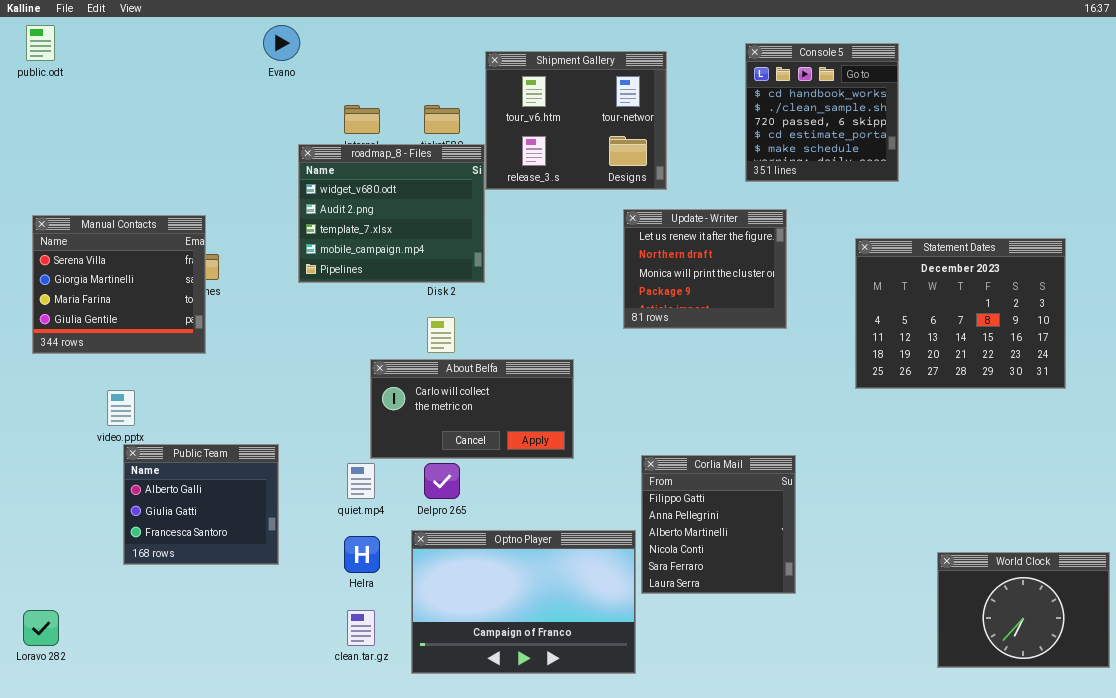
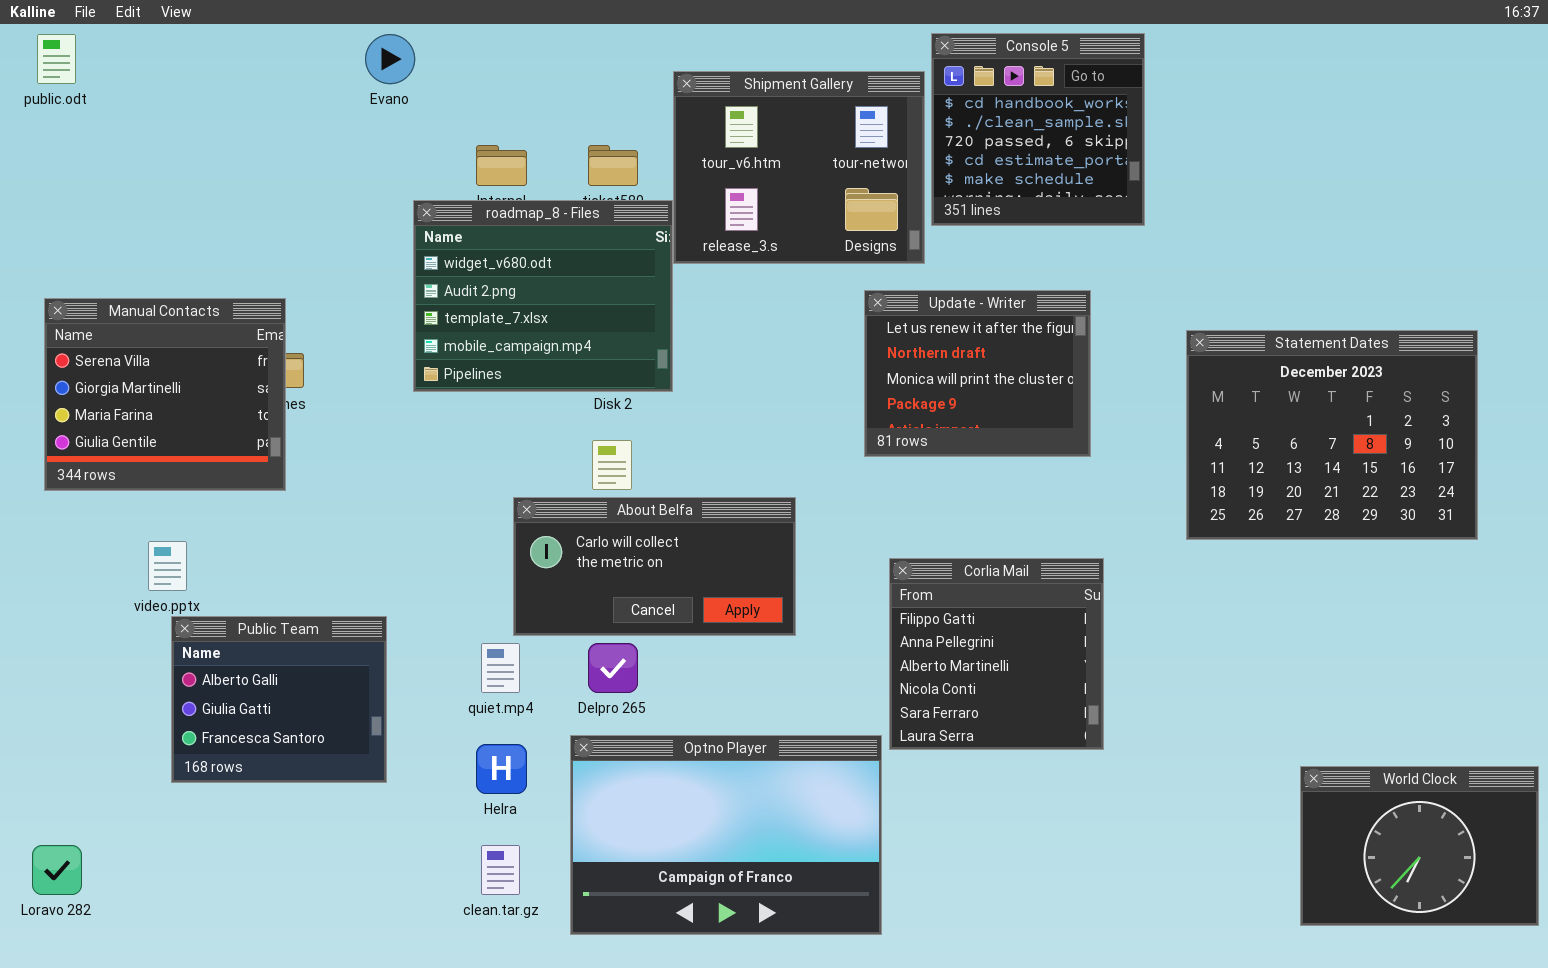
Console 5: [745,43,899,182] -> [931,33,1145,226], moved
Corlia Mail: [641,455,796,594] -> [889,558,1104,750], moved

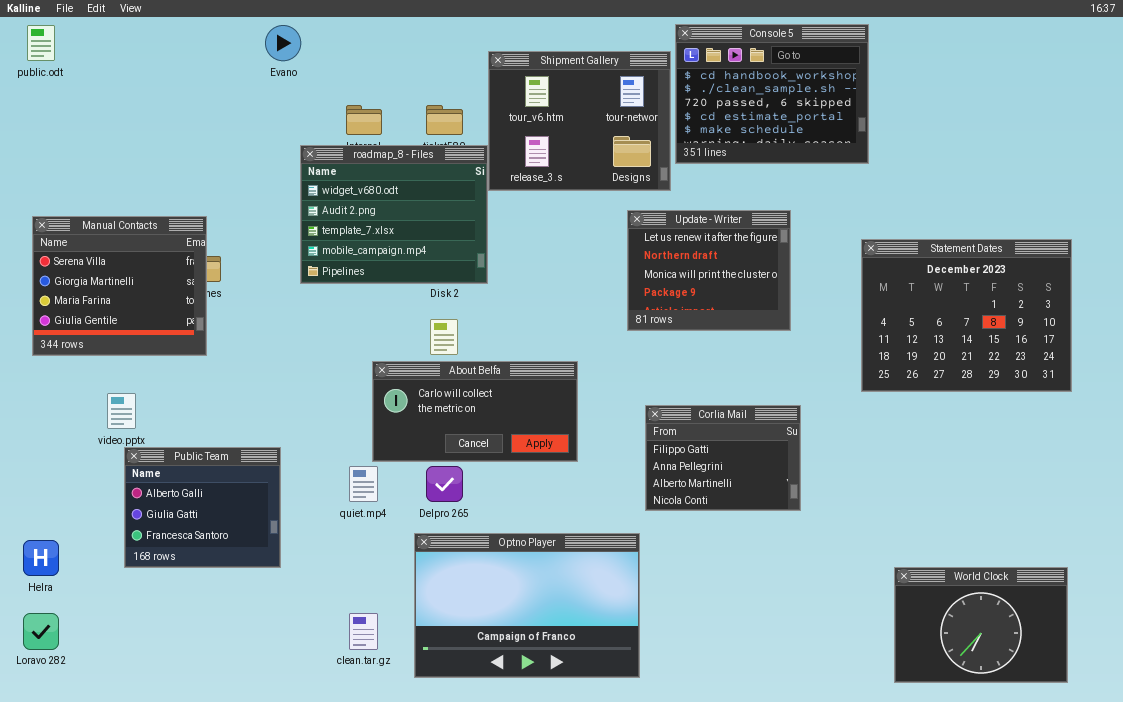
Console 5: [931,33,1145,226] -> [675,24,869,164], resized
Corlia Mail: [889,558,1104,750] -> [645,405,801,511], resized
Helra: [476,744,527,794] -> [23,540,59,576], moved
World Clock: [1300,766,1539,926] -> [894,567,1068,683], moved

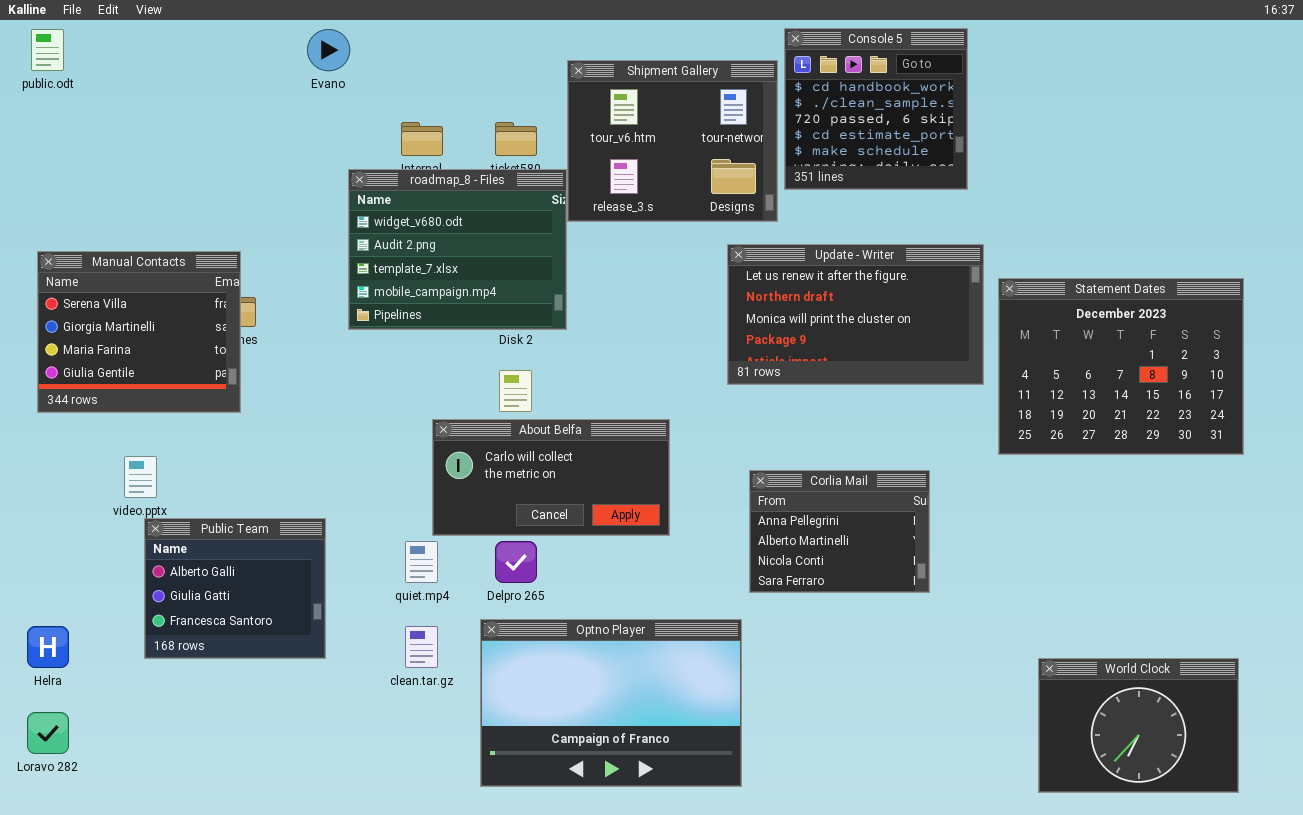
Console 5: [675,24,869,164] -> [784,28,968,190], resized
Update - Writer: [627,210,791,331] -> [727,244,984,385], resized
Corlia Mail: [645,405,801,511] -> [749,470,930,593], scrolled down 1 row
clean.tar.gz: [349,613,378,650] -> [405,626,438,668], moved

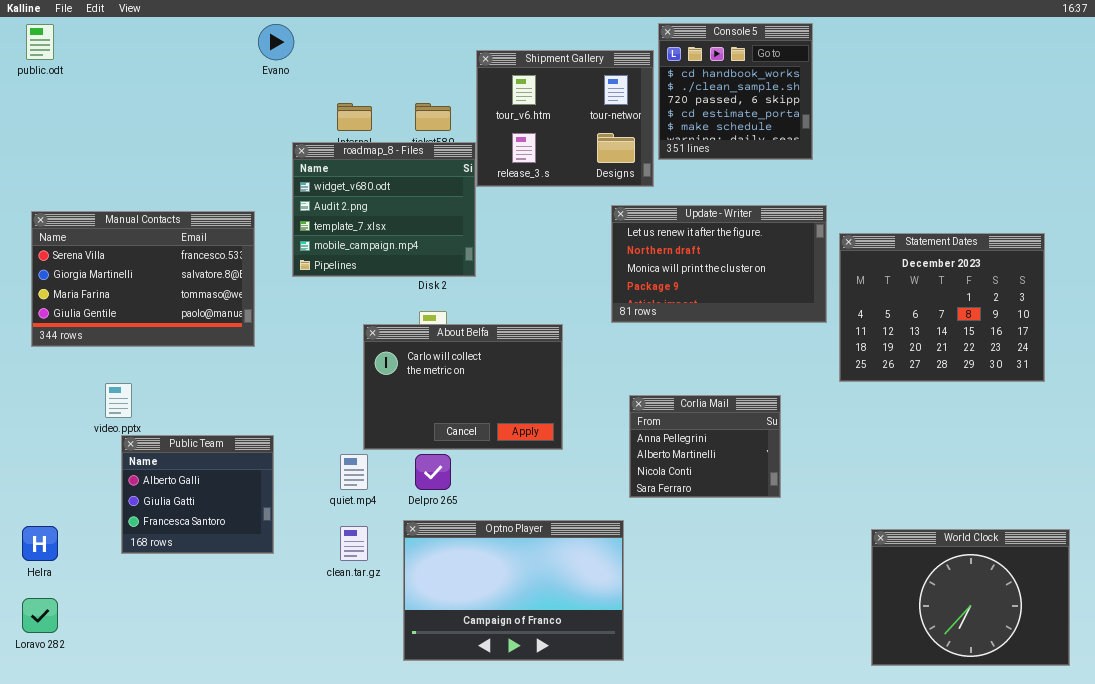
Manual Contacts: [37,251,241,413] -> [31,211,255,347], resized
About Belfa: [432,419,670,536] -> [363,324,563,450], resized
World Clock: [1038,658,1239,793] -> [871,529,1070,666], resized

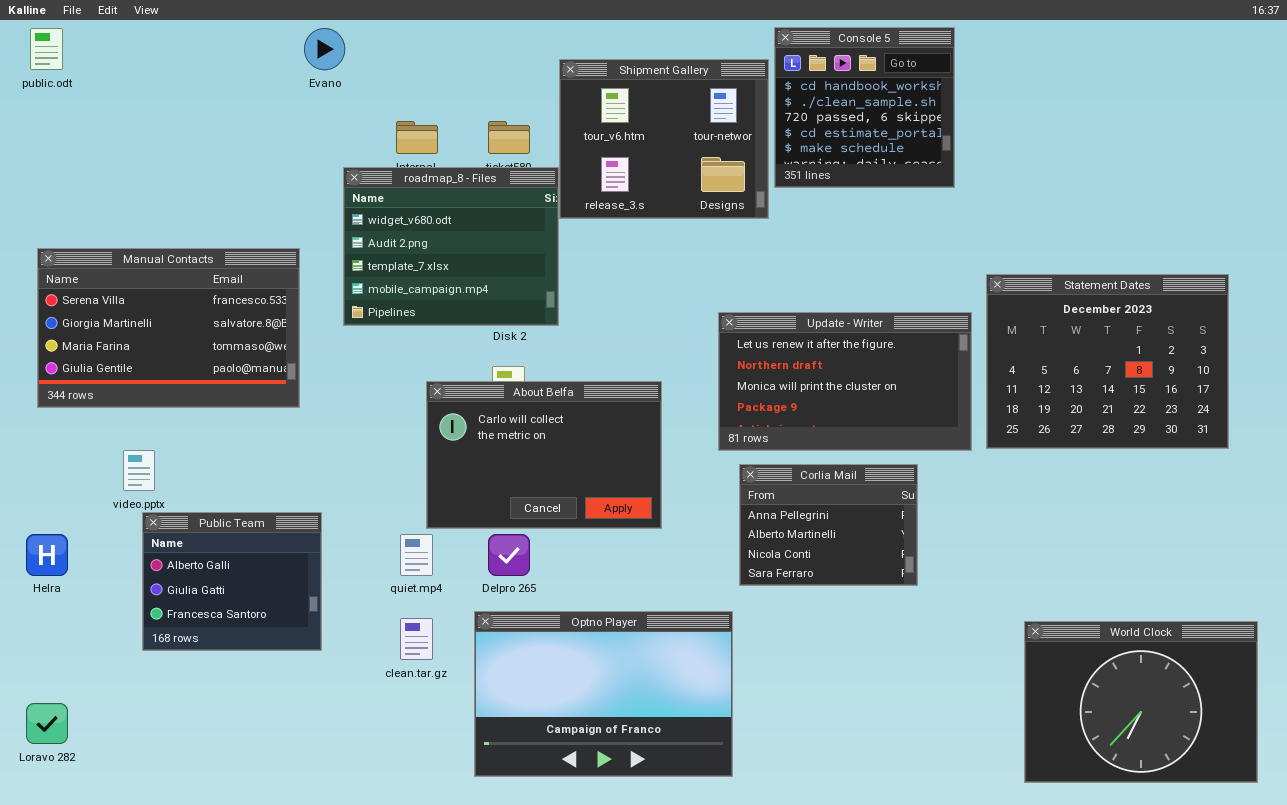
Update - Writer: [611,205,827,323] -> [718,312,972,451], moved
Helra: [22,526,58,561] -> [26,534,68,576], moved

